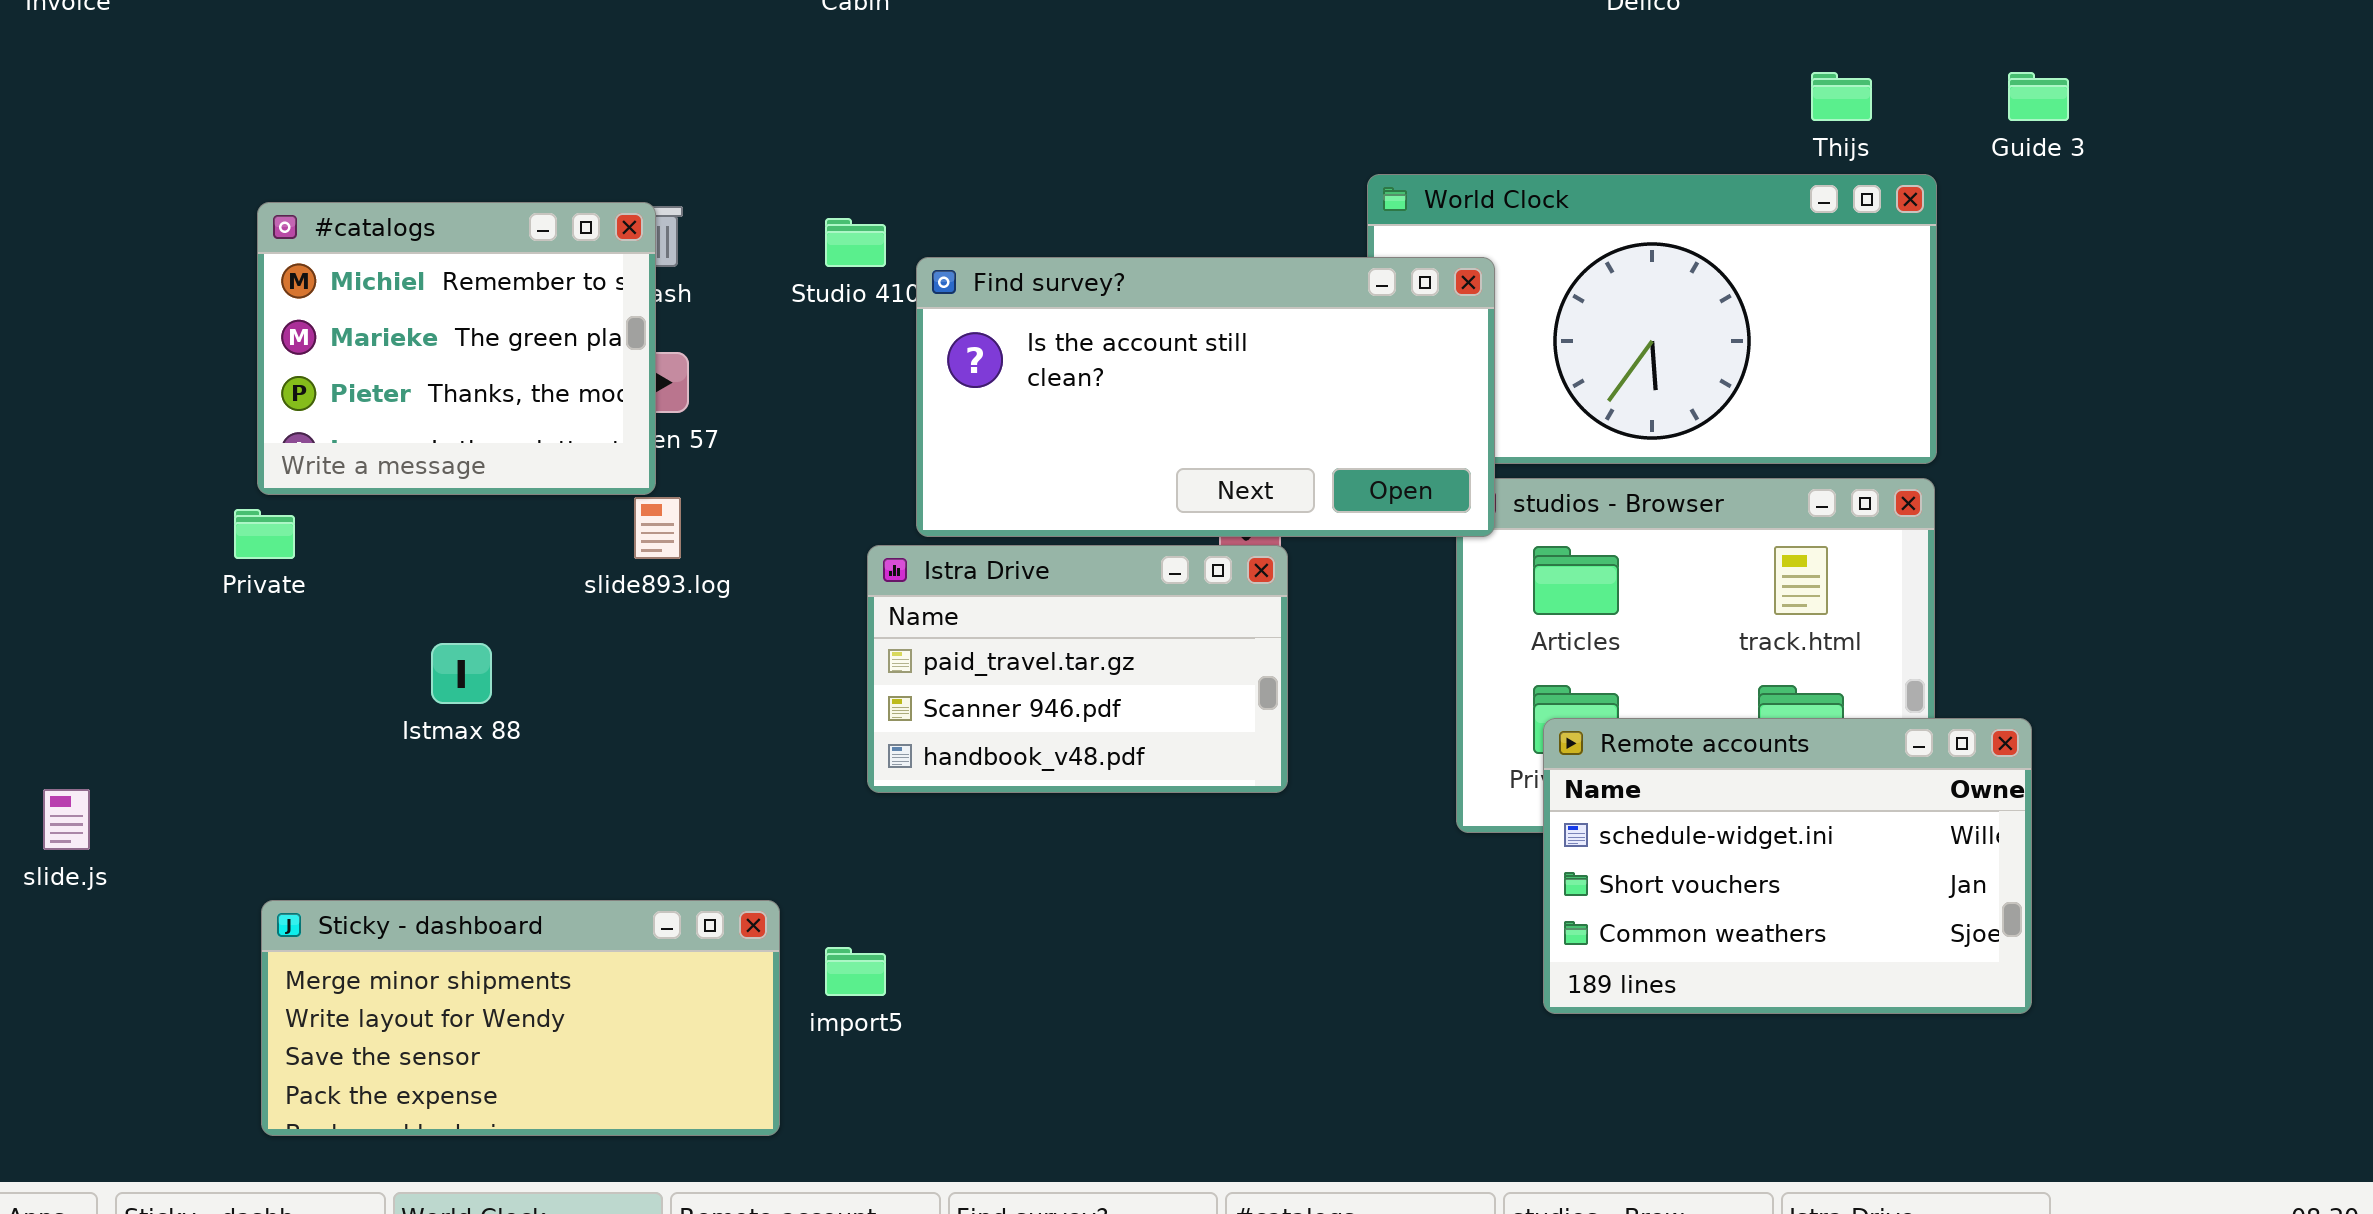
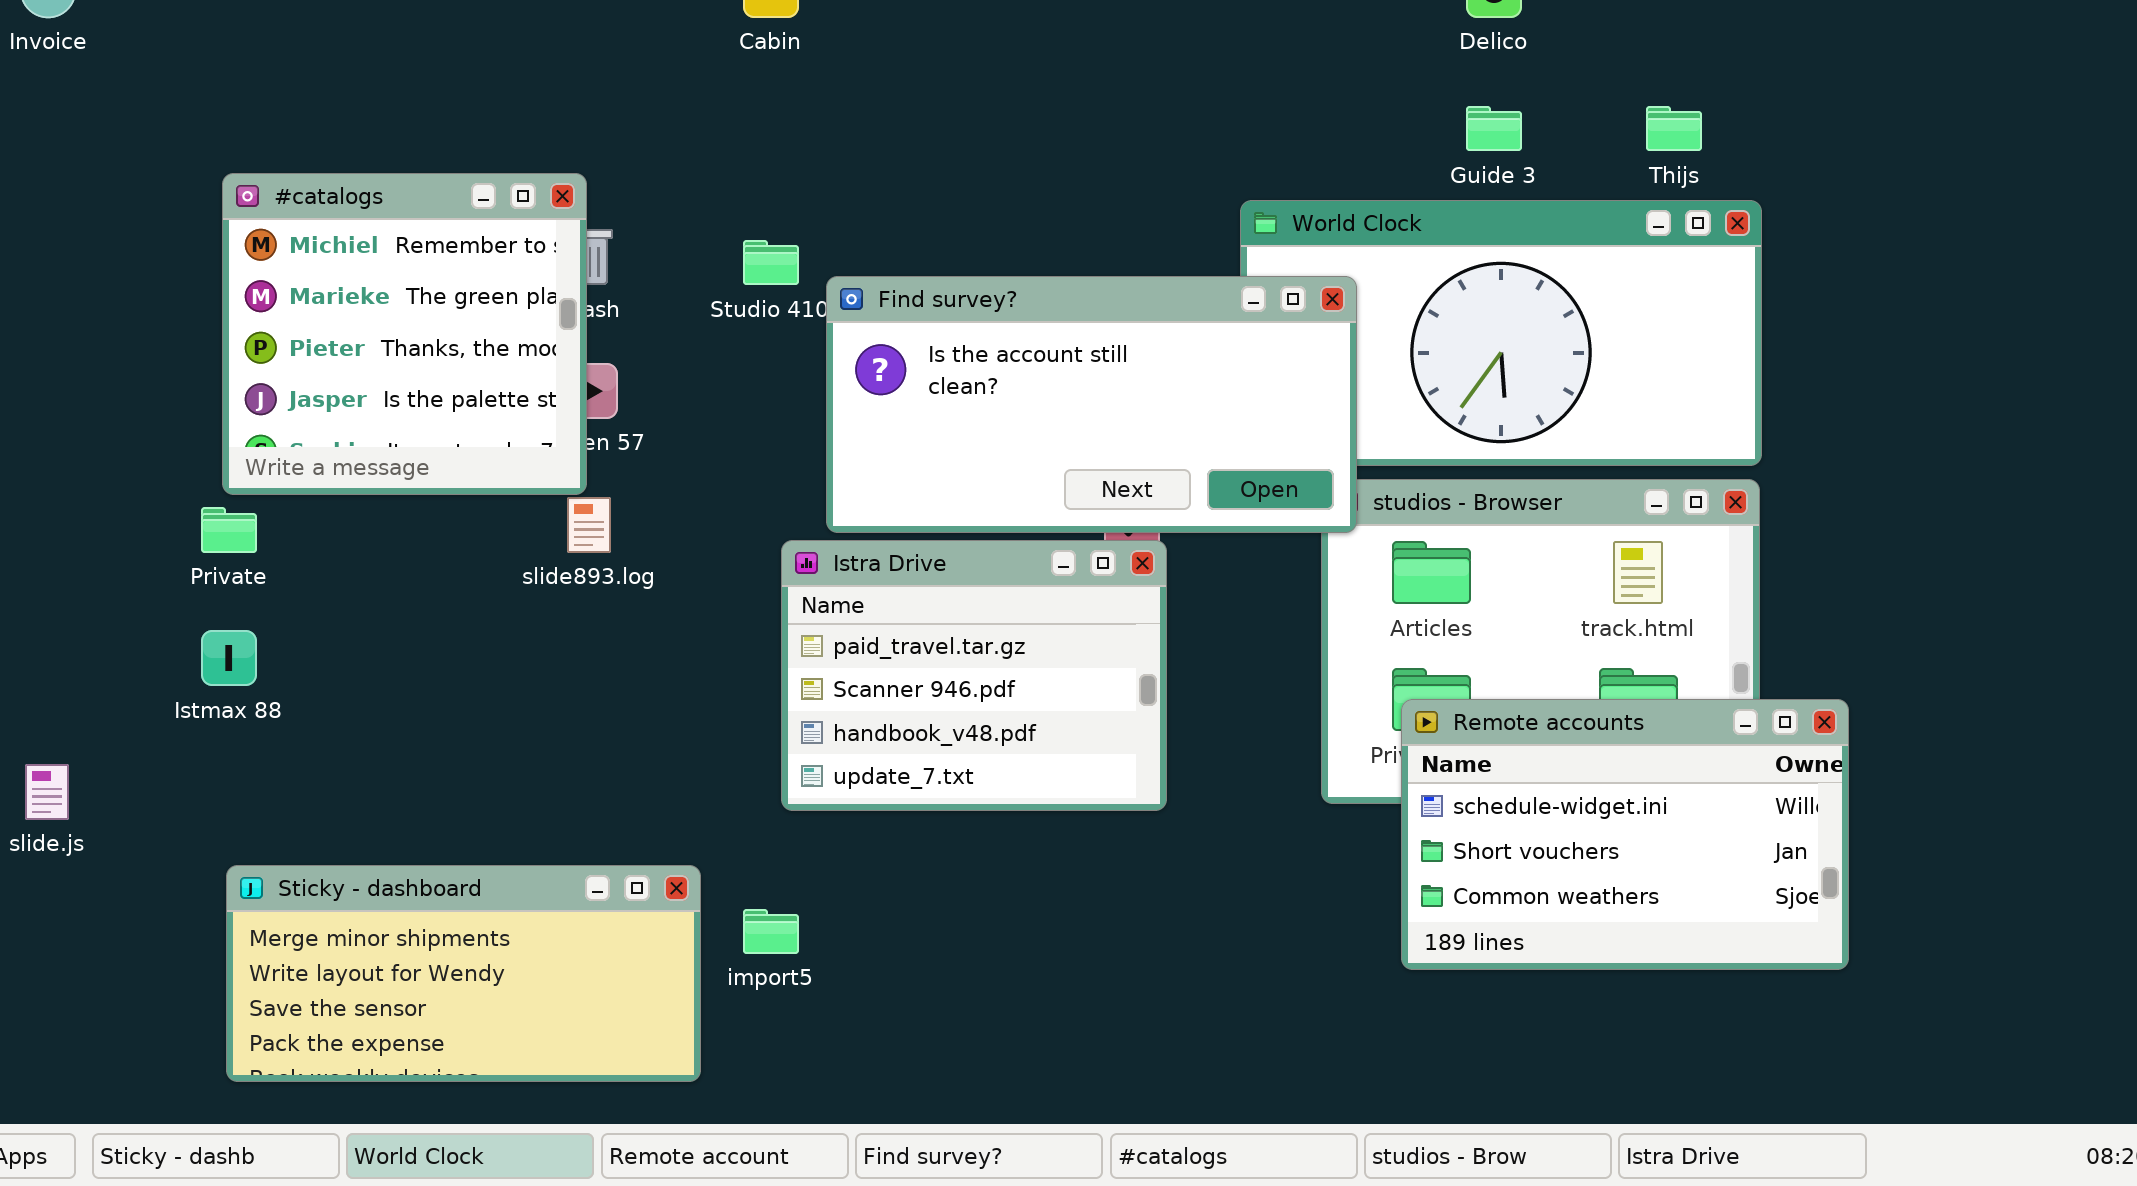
Guide 3: [2008,72,2069,121] -> [1466,106,1522,151], moved
#catalogs: [257,202,656,495] -> [222,173,587,495], resized
Istra Drive: [867,545,1288,793] -> [781,540,1167,811], resized
Istmax 88: [431,643,492,704] -> [201,630,257,686], moved

